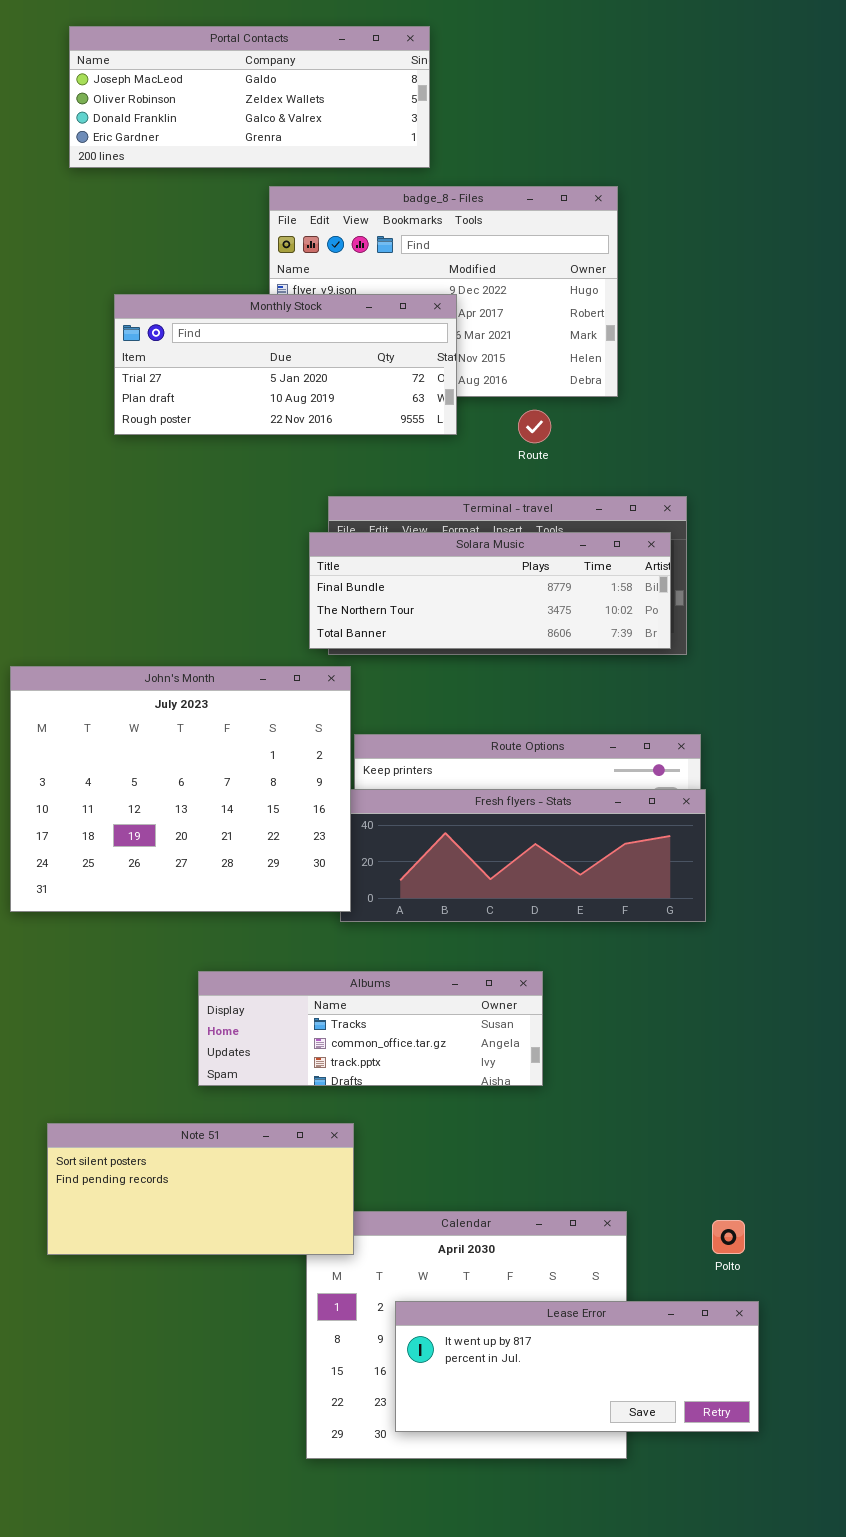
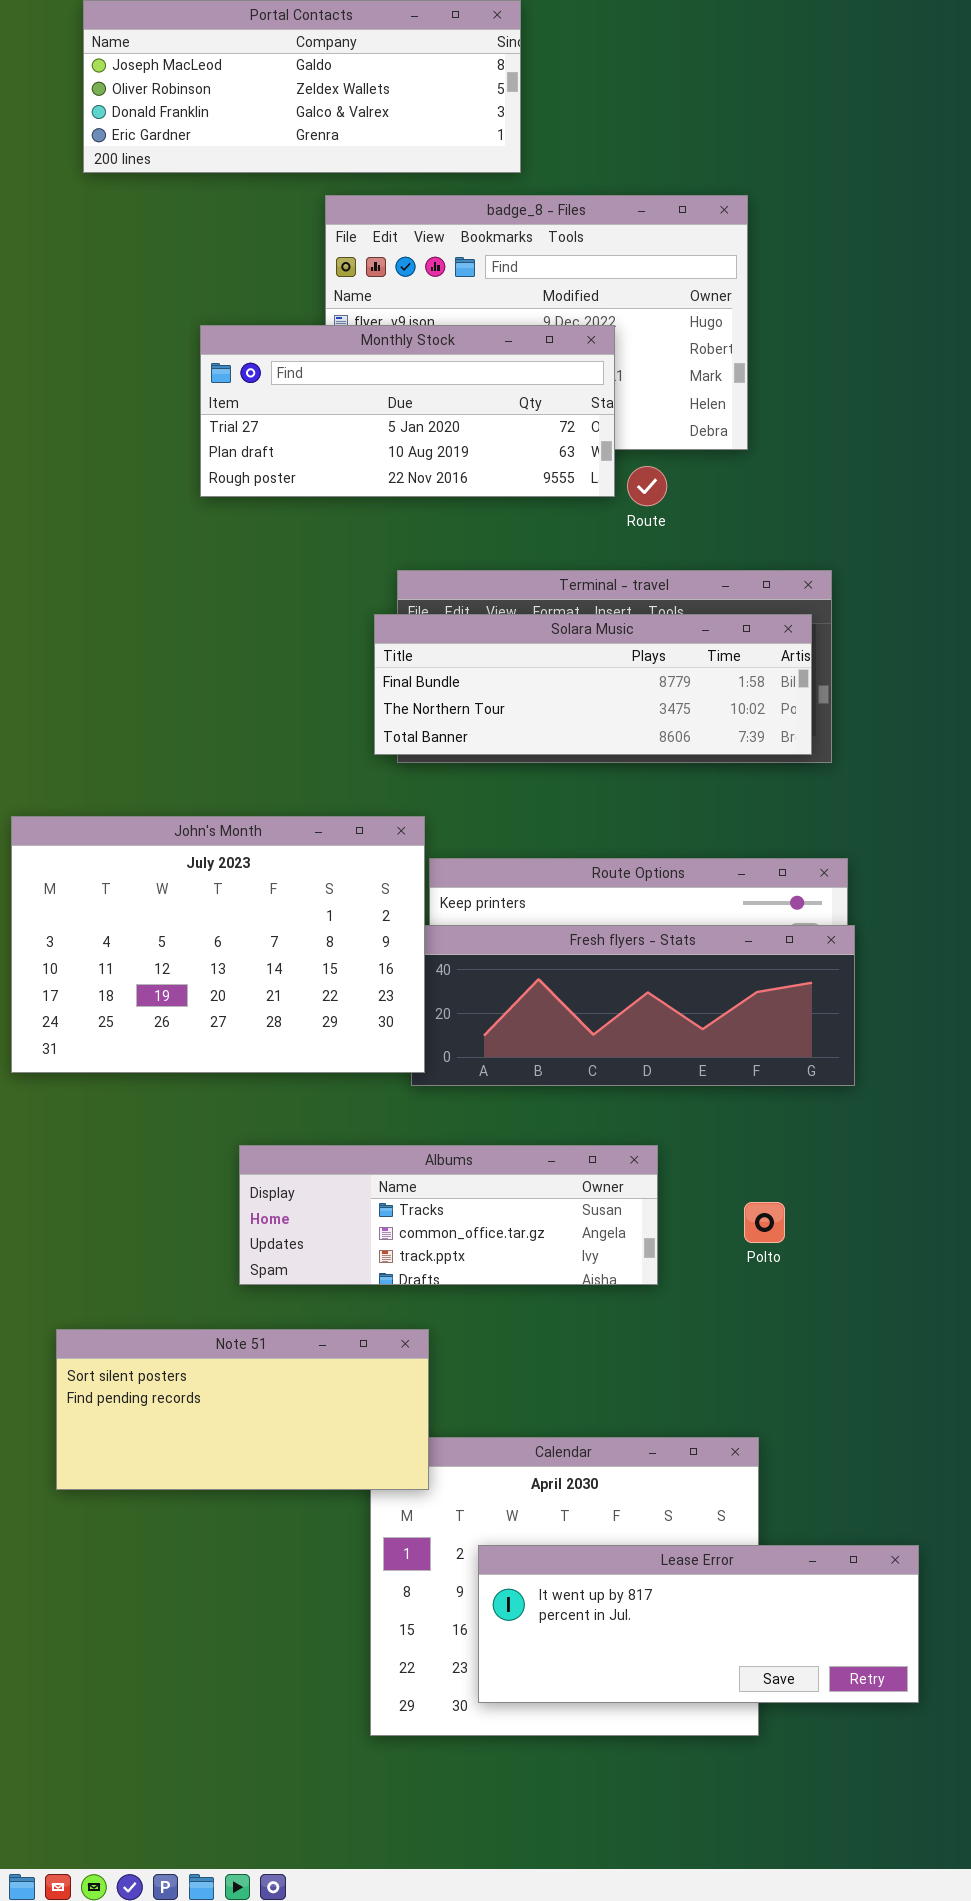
Monthly Stock: [114,294,457,435] -> [200,325,615,497], moved
John's Month: [10,666,351,912] -> [11,816,425,1073], resized
Polto: [712,1220,745,1254] -> [744,1202,785,1243], moved

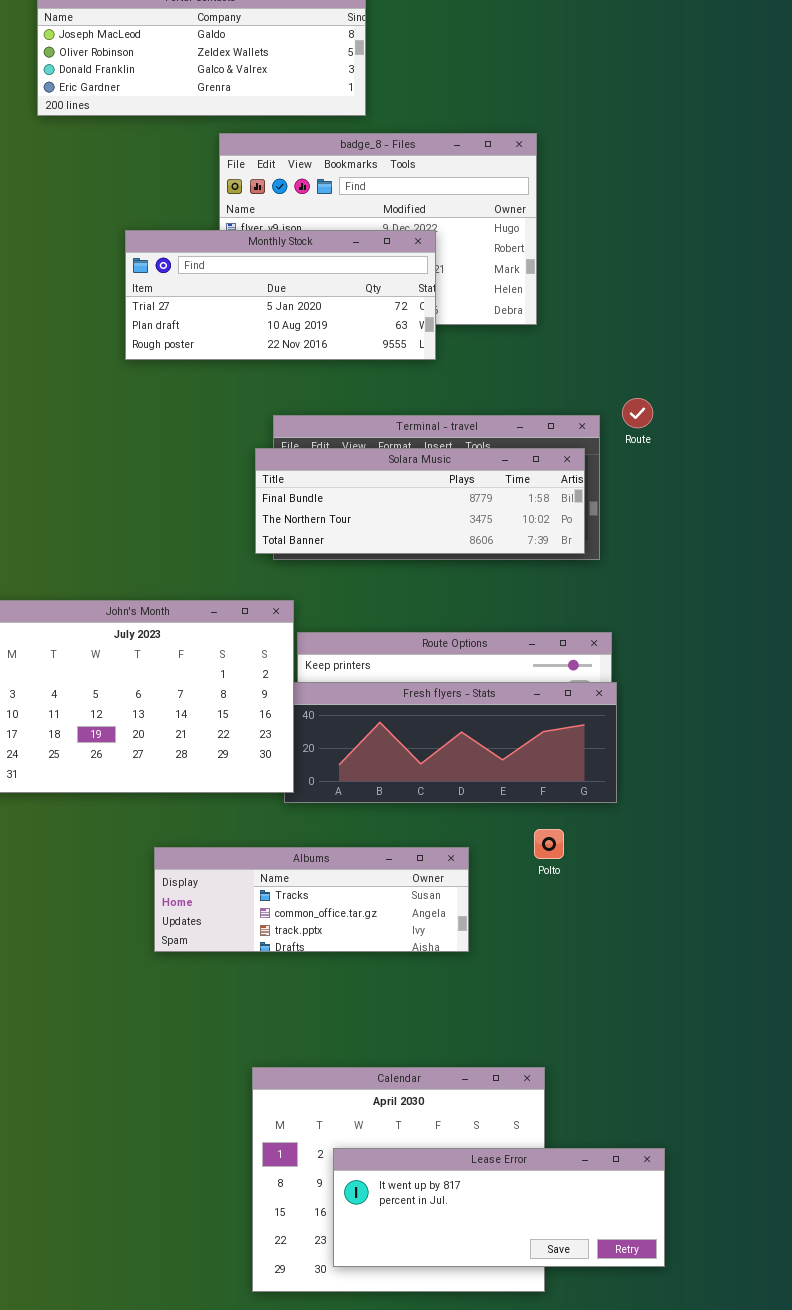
Route: [627,466,667,506] -> [622,398,653,428], moved
Polto: [744,1202,785,1243] -> [534,829,564,859], moved
Note 51: [56,1329,429,1490] -> none, closed

